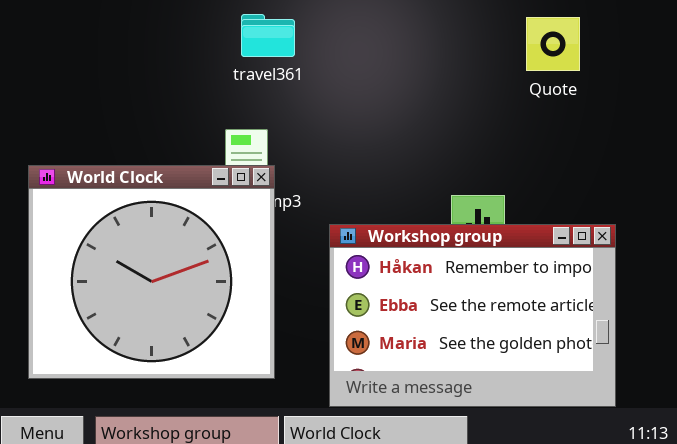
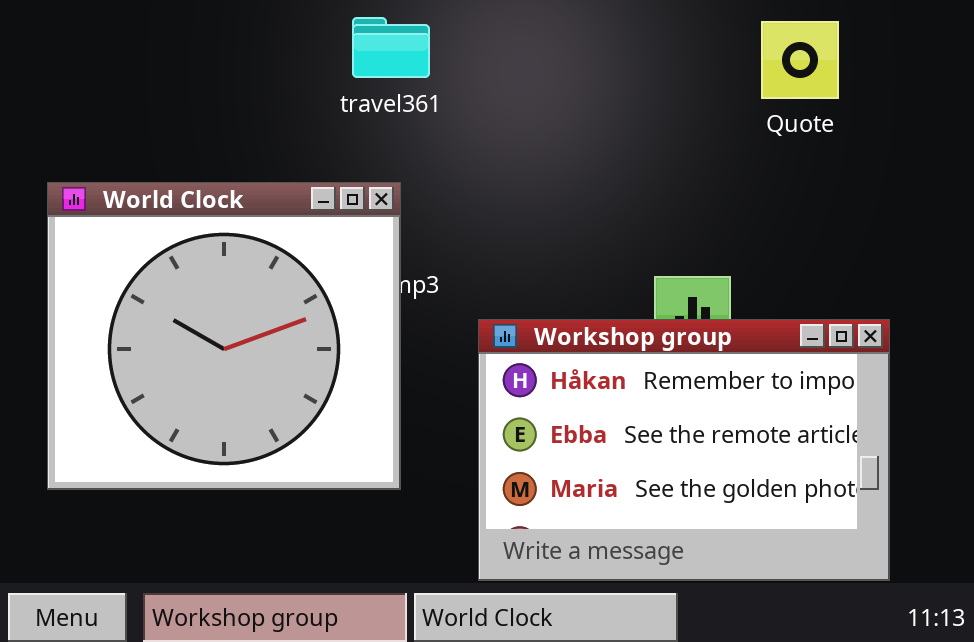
World Clock: [28,165,275,379] -> [47,182,401,490], moved

